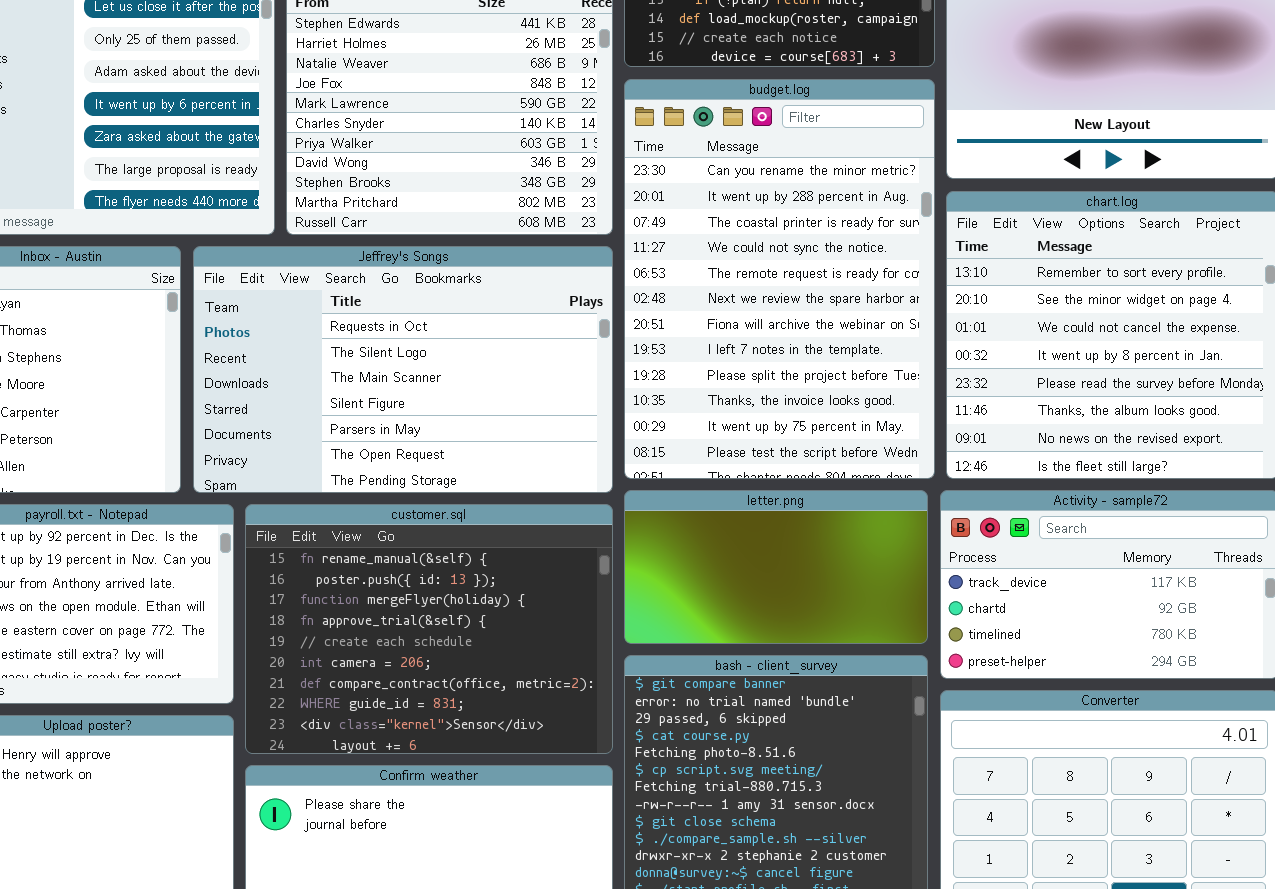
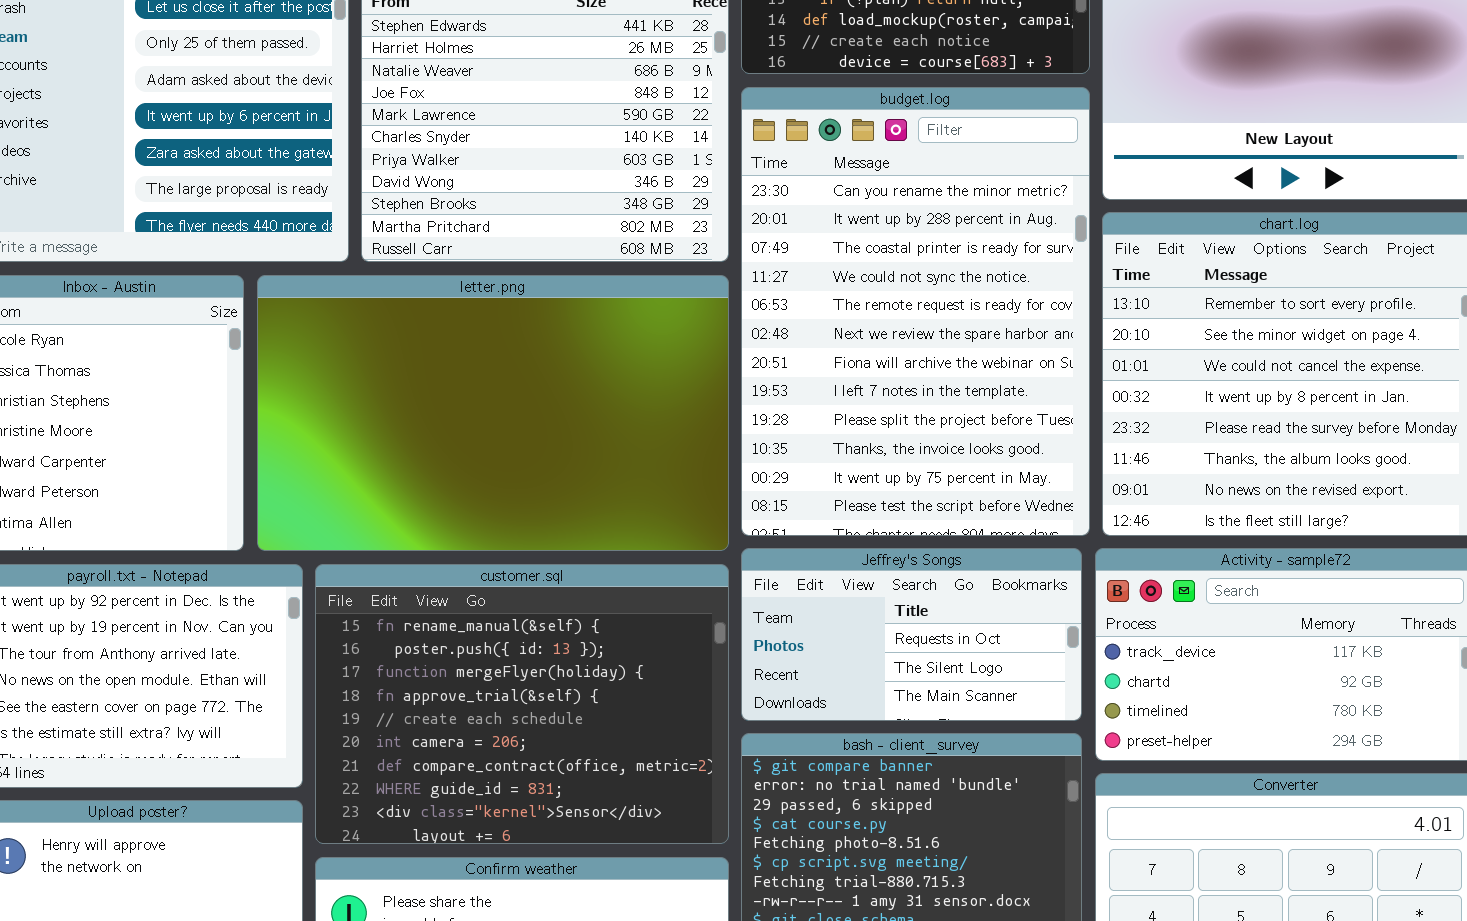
Jeffrey's Songs: [193,246,613,493] -> [741,548,1082,721], moved, resized
letter.png: [624,490,928,644] -> [257,275,729,551], moved, resized

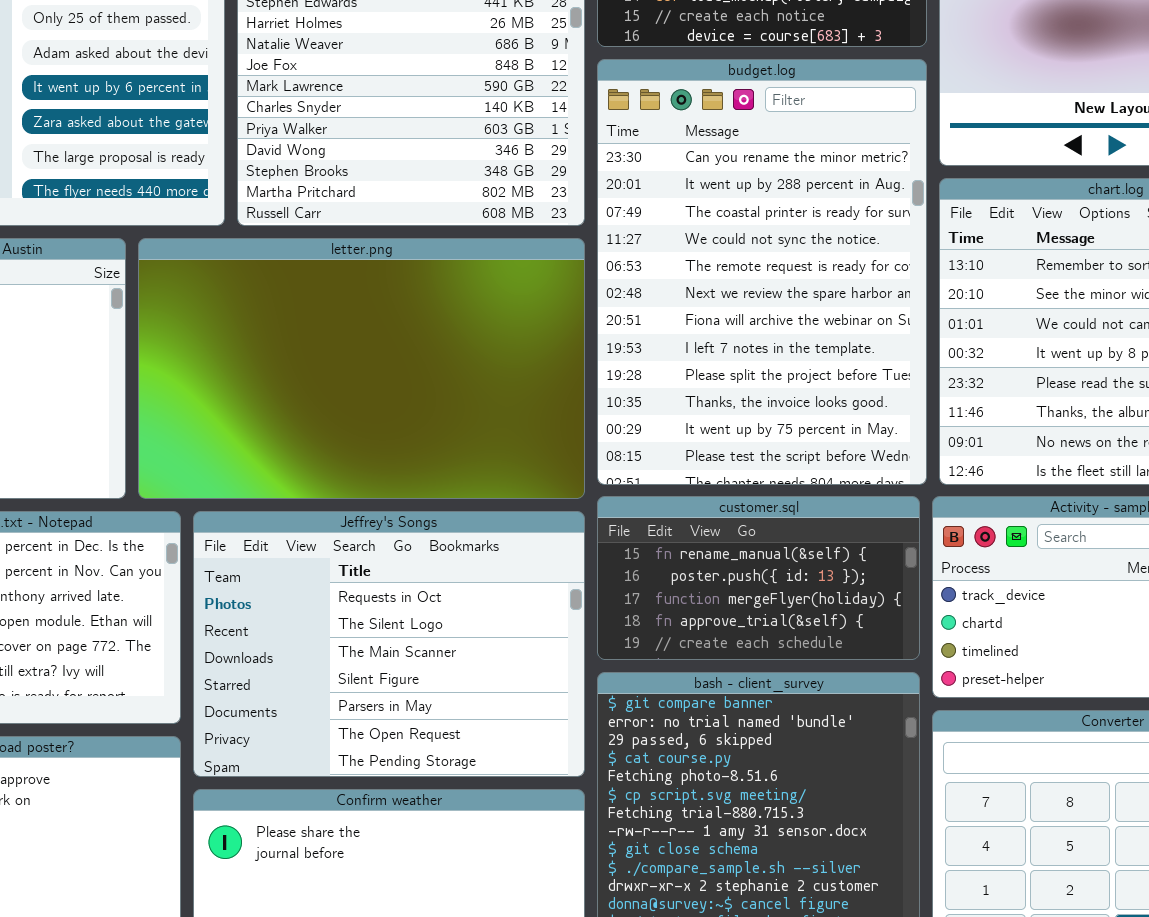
Jeffrey's Songs: [741,548,1082,721] -> [193,511,585,777], moved, resized
customer.sql: [315,564,729,844] -> [597,496,920,660], moved, resized

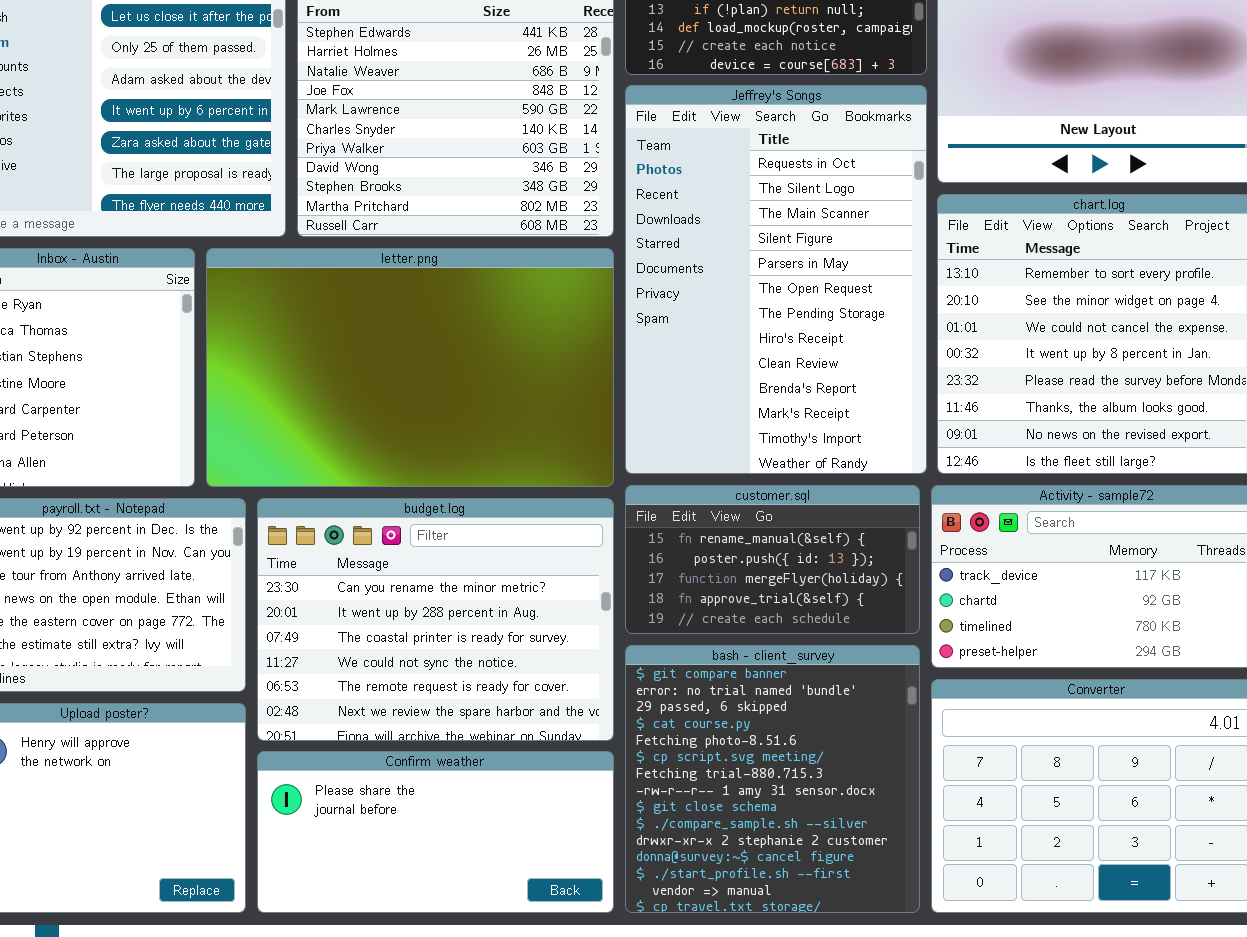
budget.log: [597,59,927,485] -> [257,498,614,741], moved, resized
Jeffrey's Songs: [193,511,585,777] -> [625,85,927,474], moved, resized

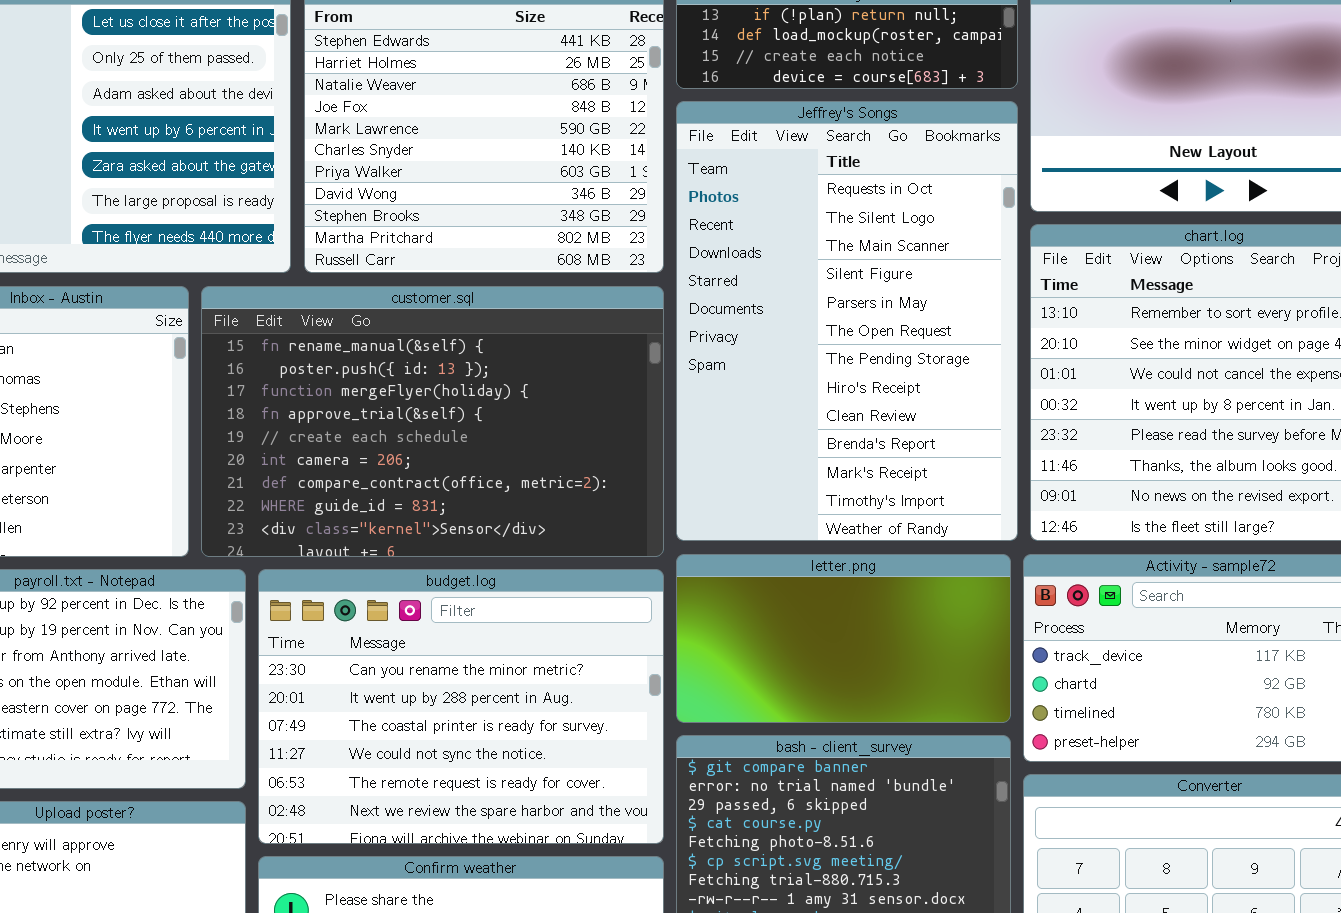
letter.png: [206,248,614,487] -> [676,554,1011,723], moved, resized
customer.sql: [625,485,920,634] -> [201,286,664,557], moved, resized

